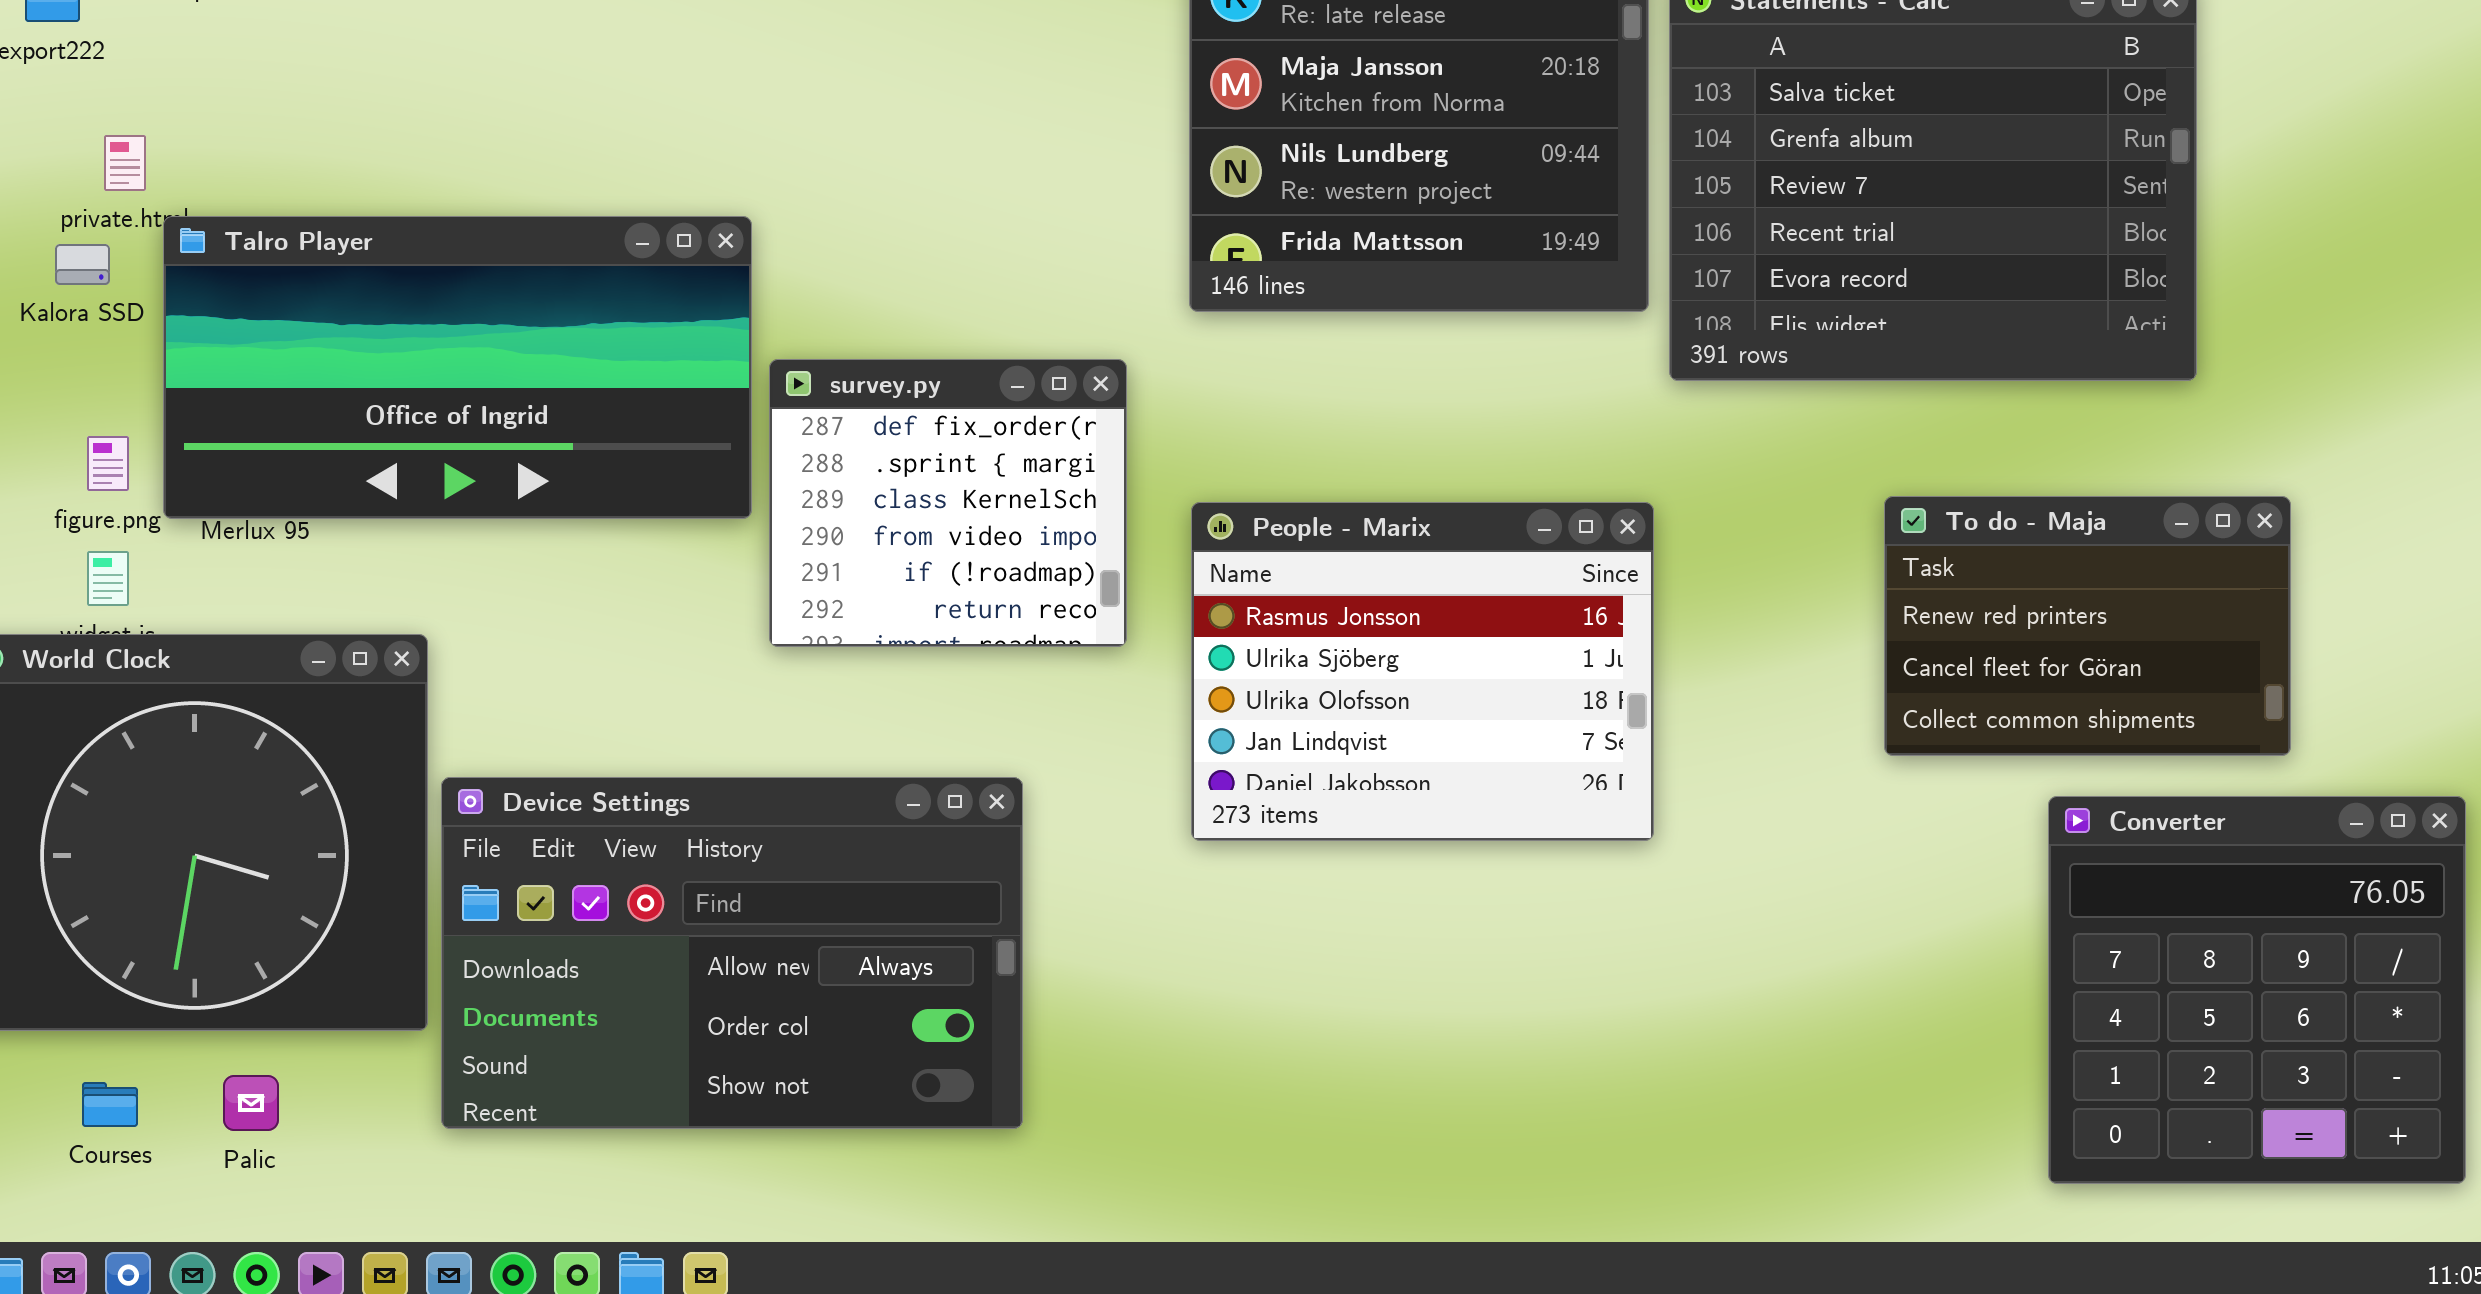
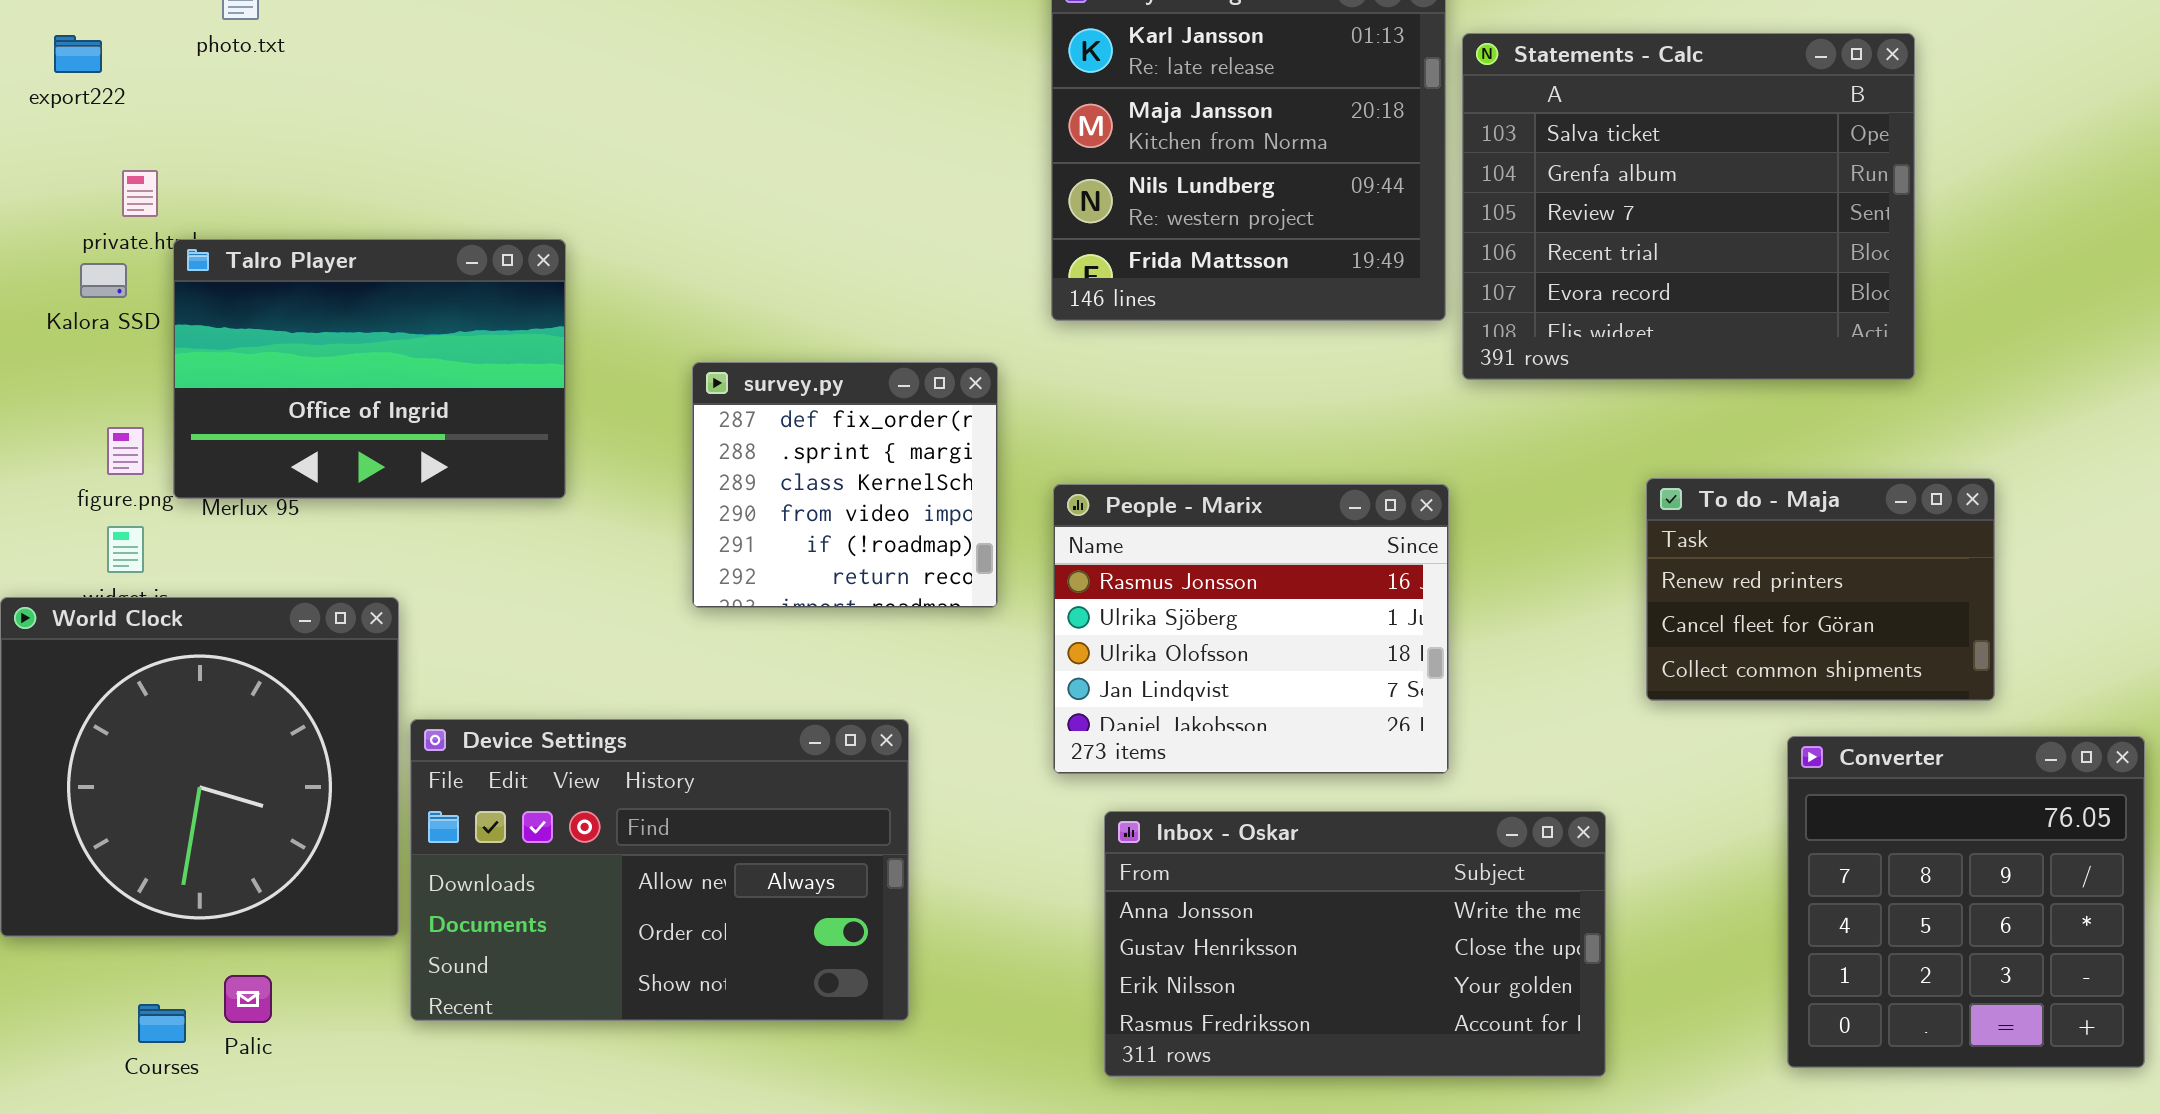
Talro Player: [163,216,752,519] -> [173,239,566,499], resized
Inbox - Oskar: none -> [1104,811,1606,1077], opened
Courses: [82,1082,138,1127] -> [138,1004,186,1043], moved

